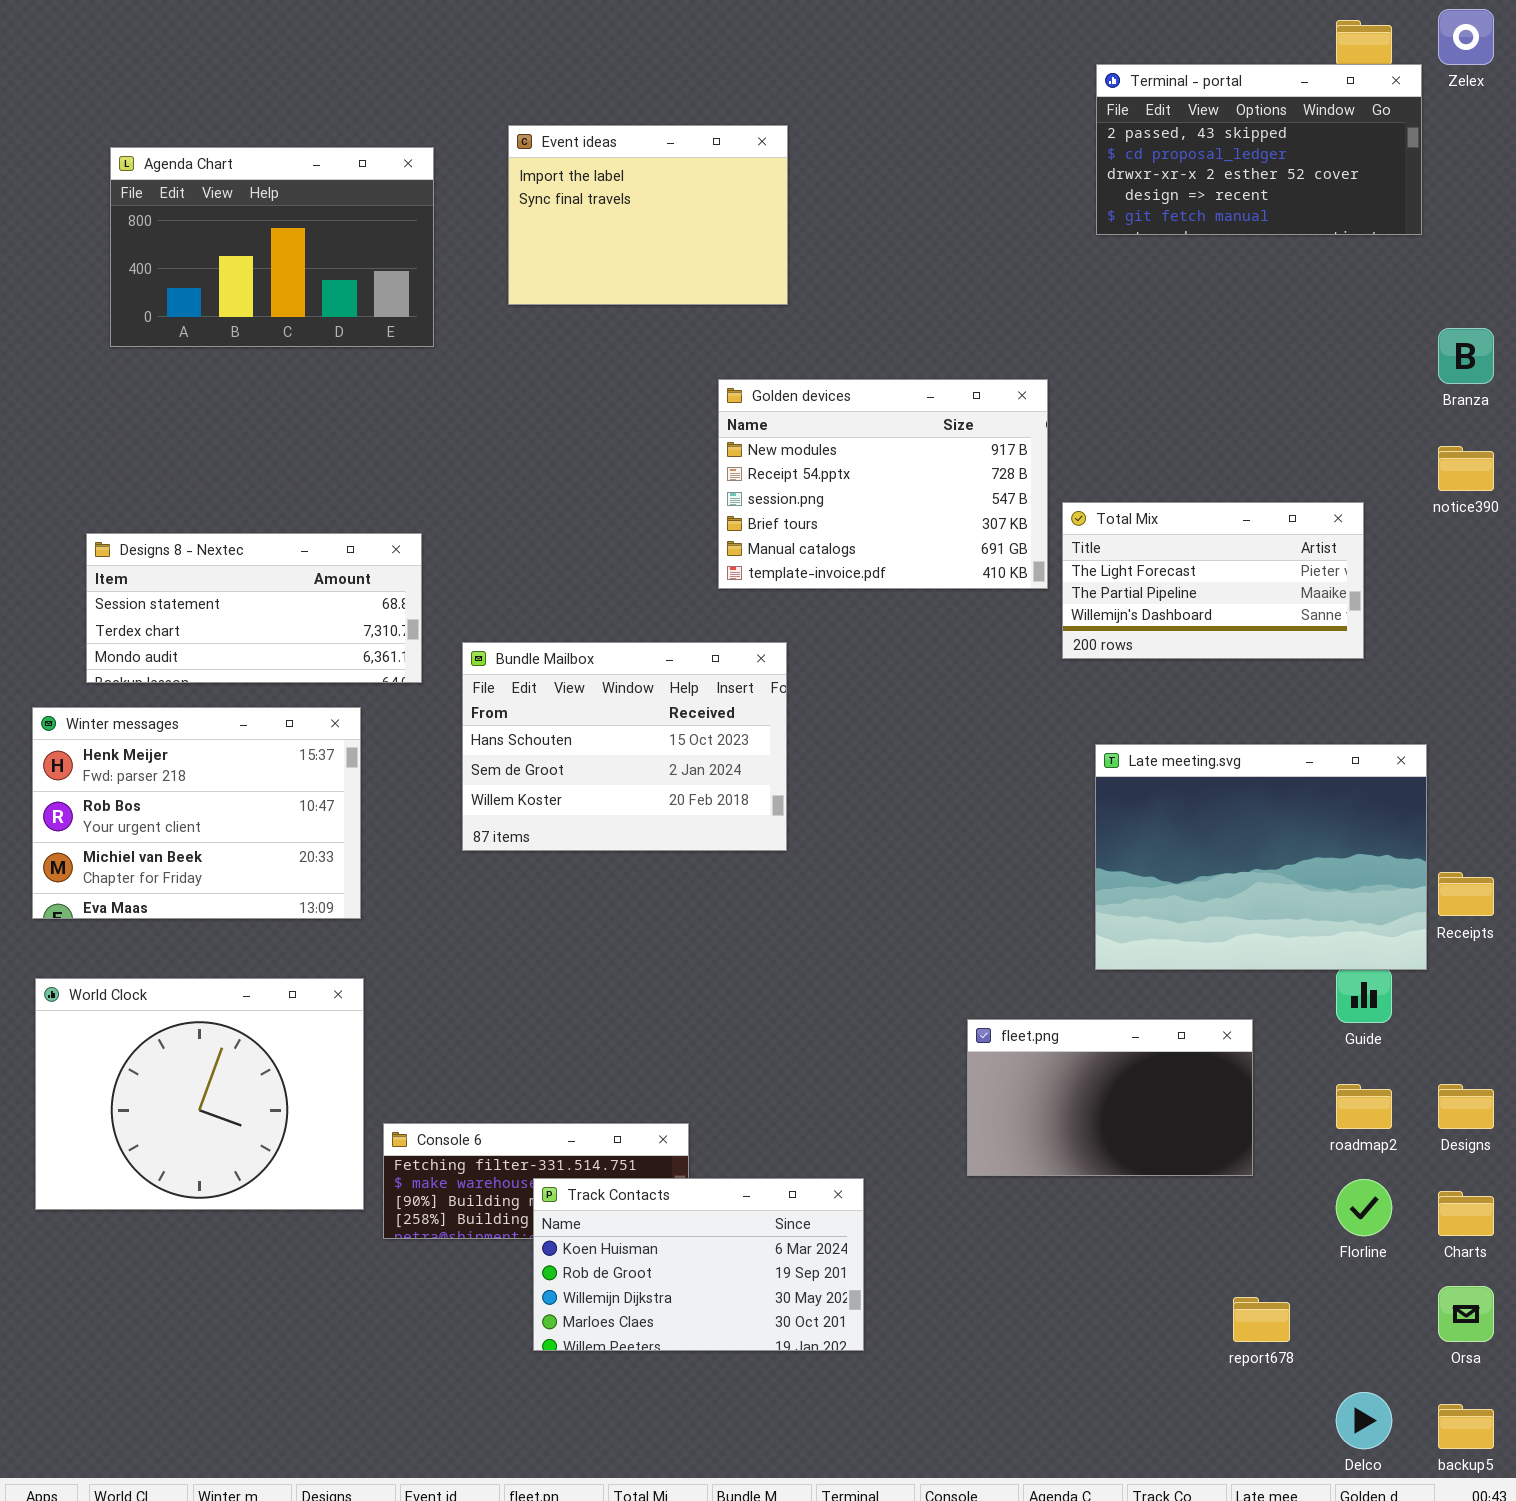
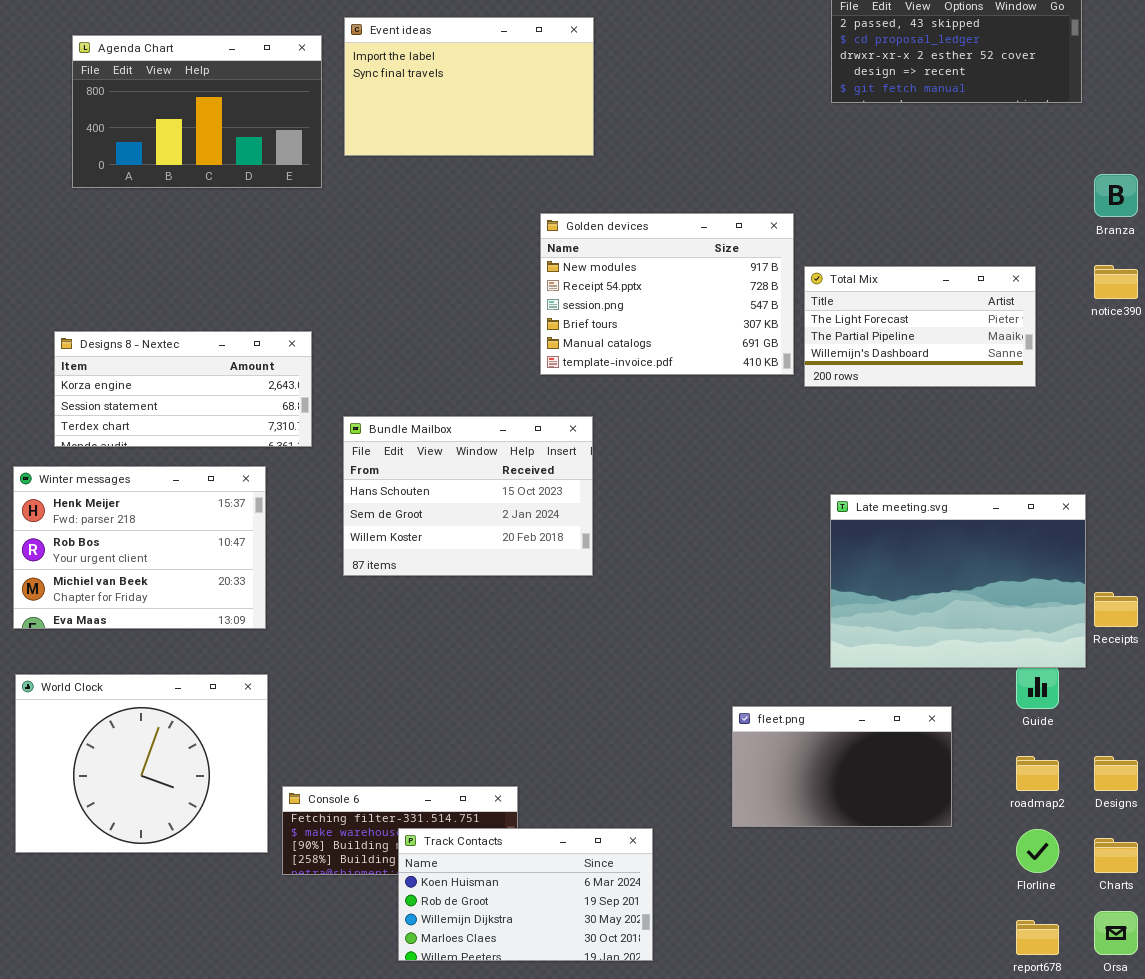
Event ideas: [508,125,788,305] -> [344,17,594,156], resized
Total Mix: [1062,502,1364,659] -> [804,266,1036,387], moved
Designs 8 - Nextec: [86,533,422,683] -> [54,331,312,447], scrolled up 1 row
report678: [1233,1297,1290,1342] -> [1016,920,1059,955], moved

